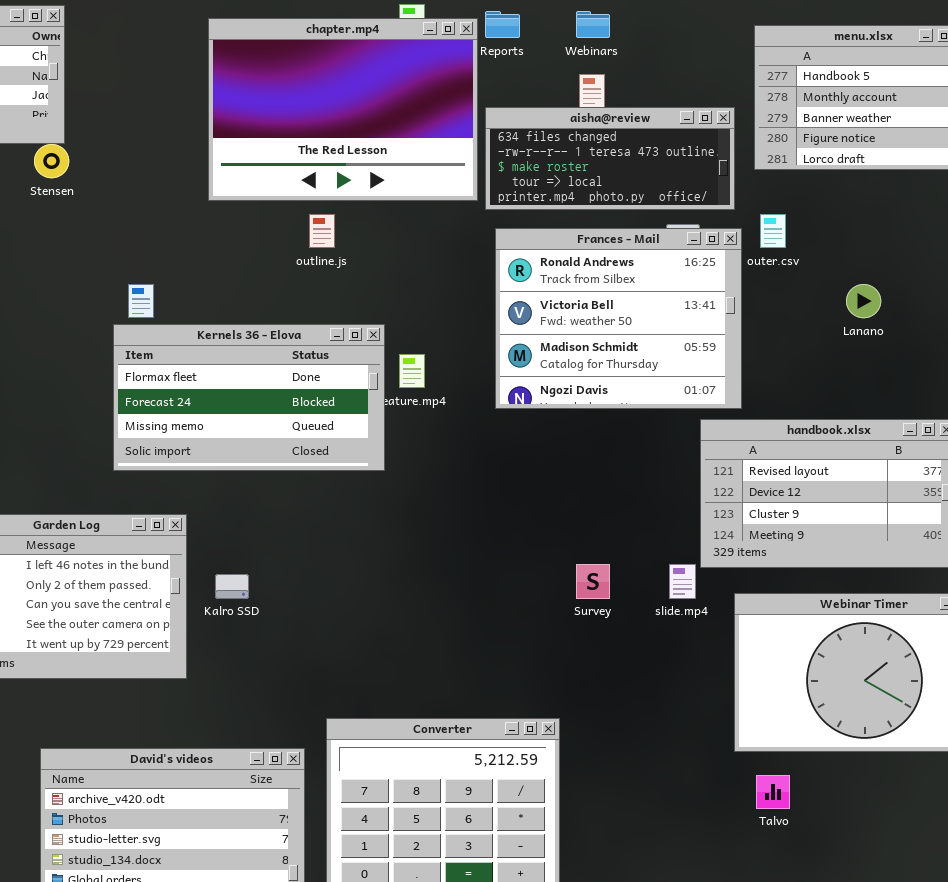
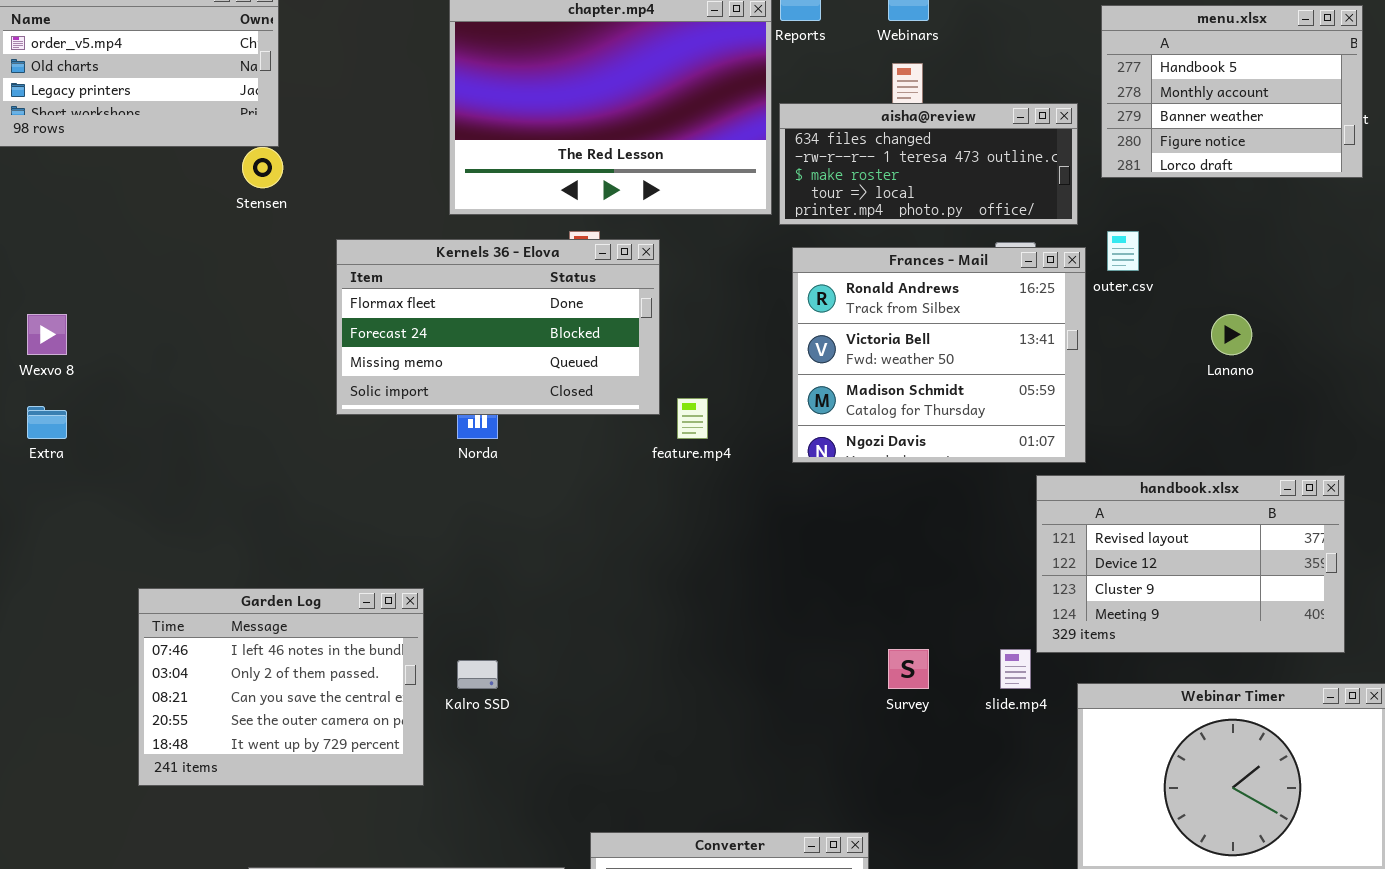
Kernels 36 - Elova: [113,324,385,471] -> [336,239,660,415], moved

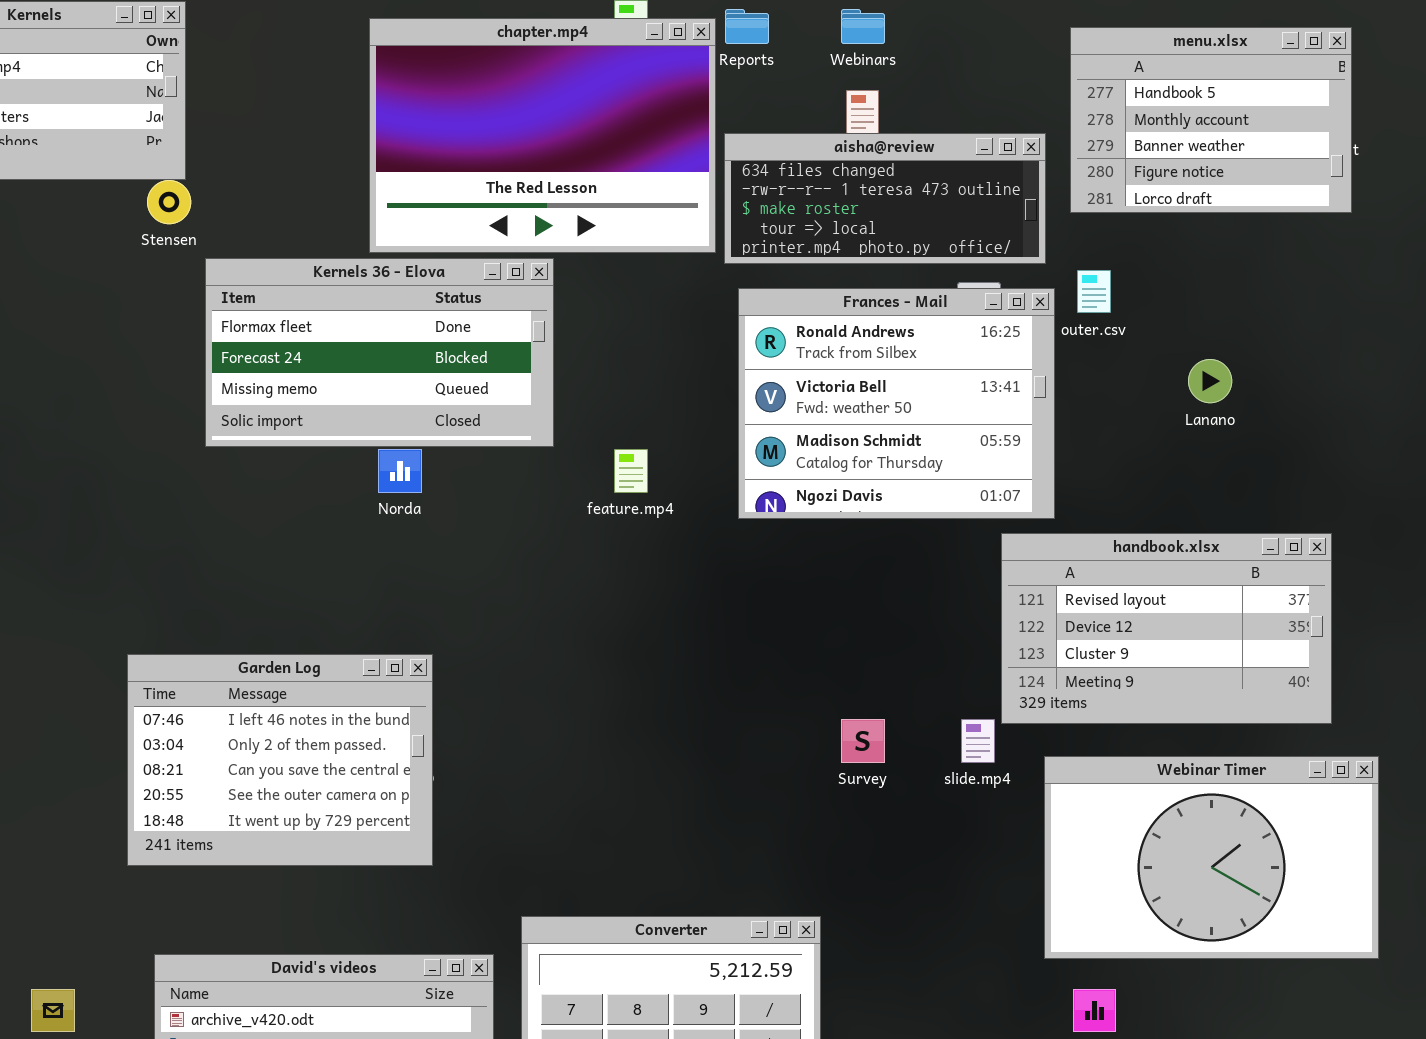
Kernels 36 - Elova: [336,239,660,415] -> [205,258,554,447], moved
Garden Log: [138,588,424,786] -> [127,654,433,866], moved

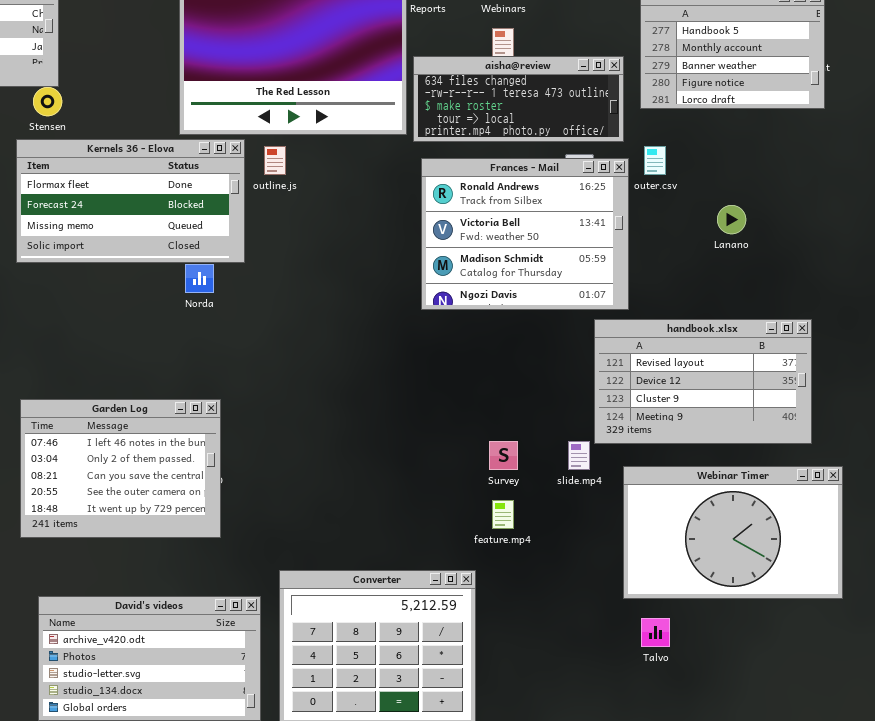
Kernels 36 - Elova: [205,258,554,447] -> [16,139,245,263], moved
feature.mp4: [614,449,648,493] -> [492,500,514,529], moved

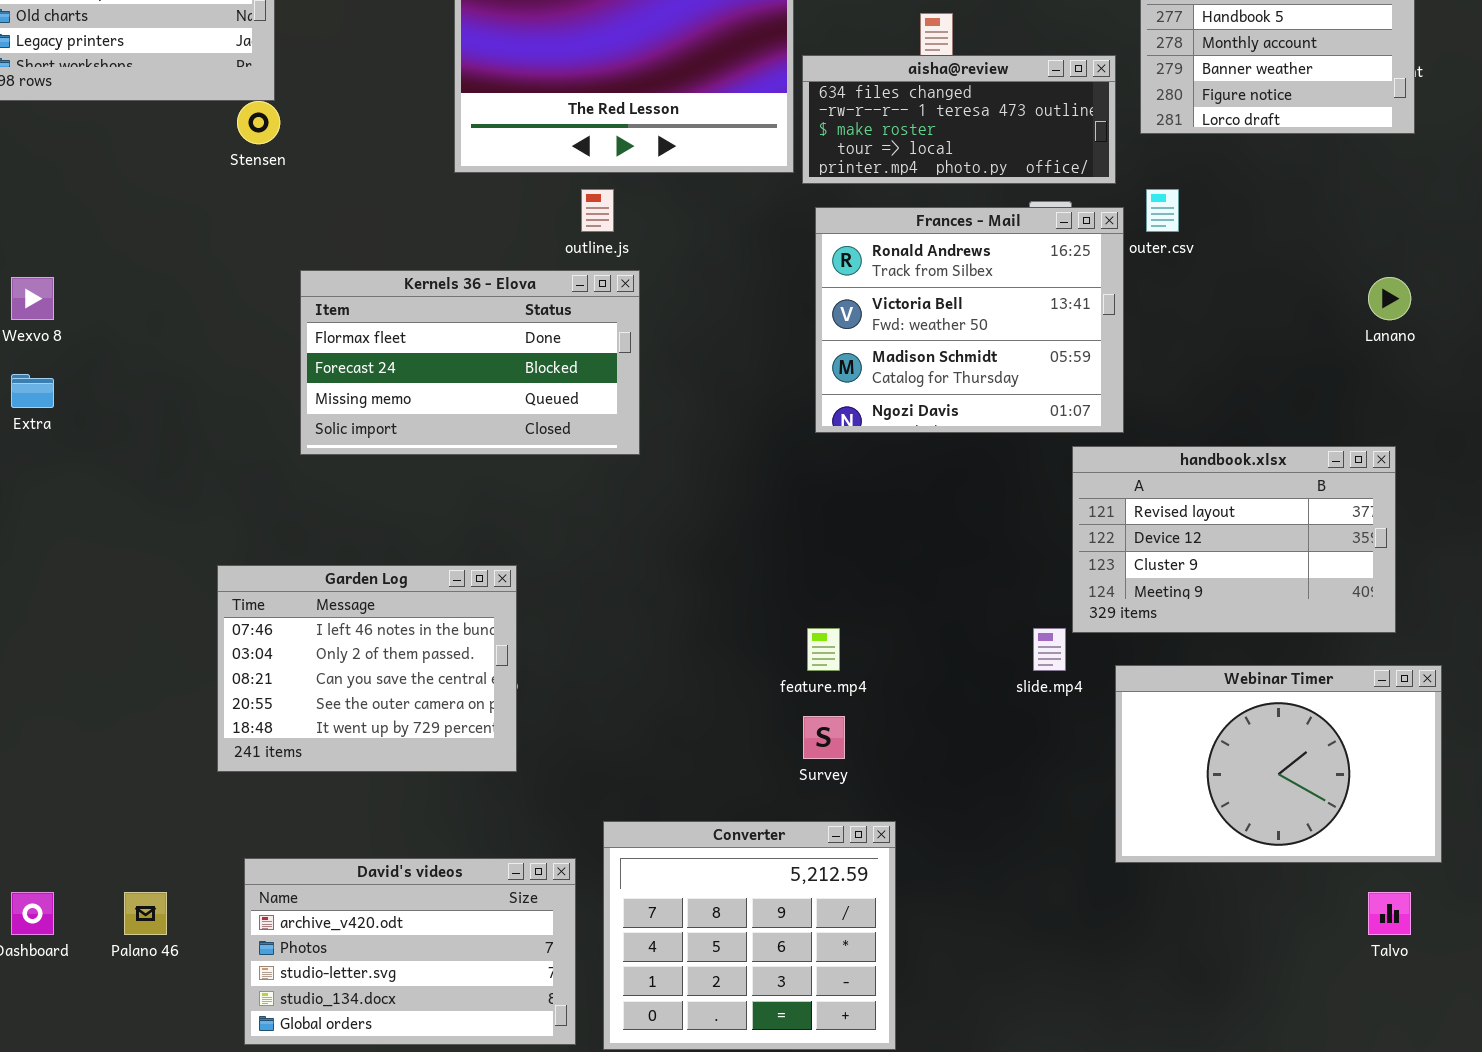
Kernels 36 - Elova: [16,139,245,263] -> [300,270,640,455], moved
Lanano: [717,205,746,234] -> [1368,277,1411,320], moved
Survey: [489,441,518,470] -> [803,716,845,759], moved
feature.mp4: [492,500,514,529] -> [807,628,840,671], moved
Talvo: [641,618,670,647] -> [1368,892,1411,935], moved

